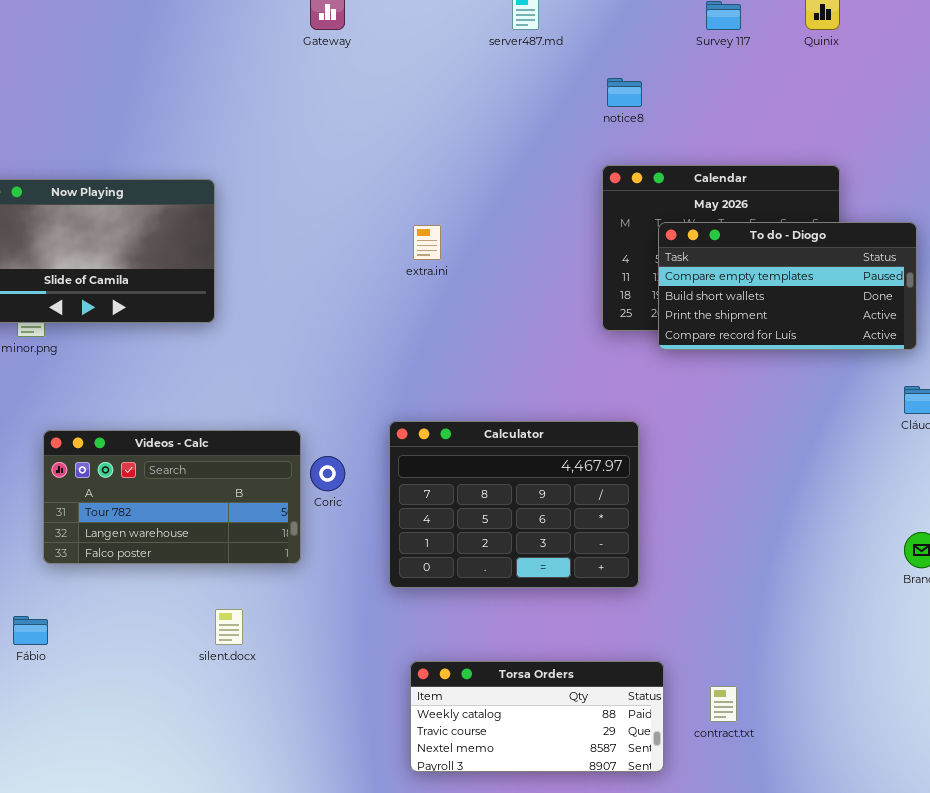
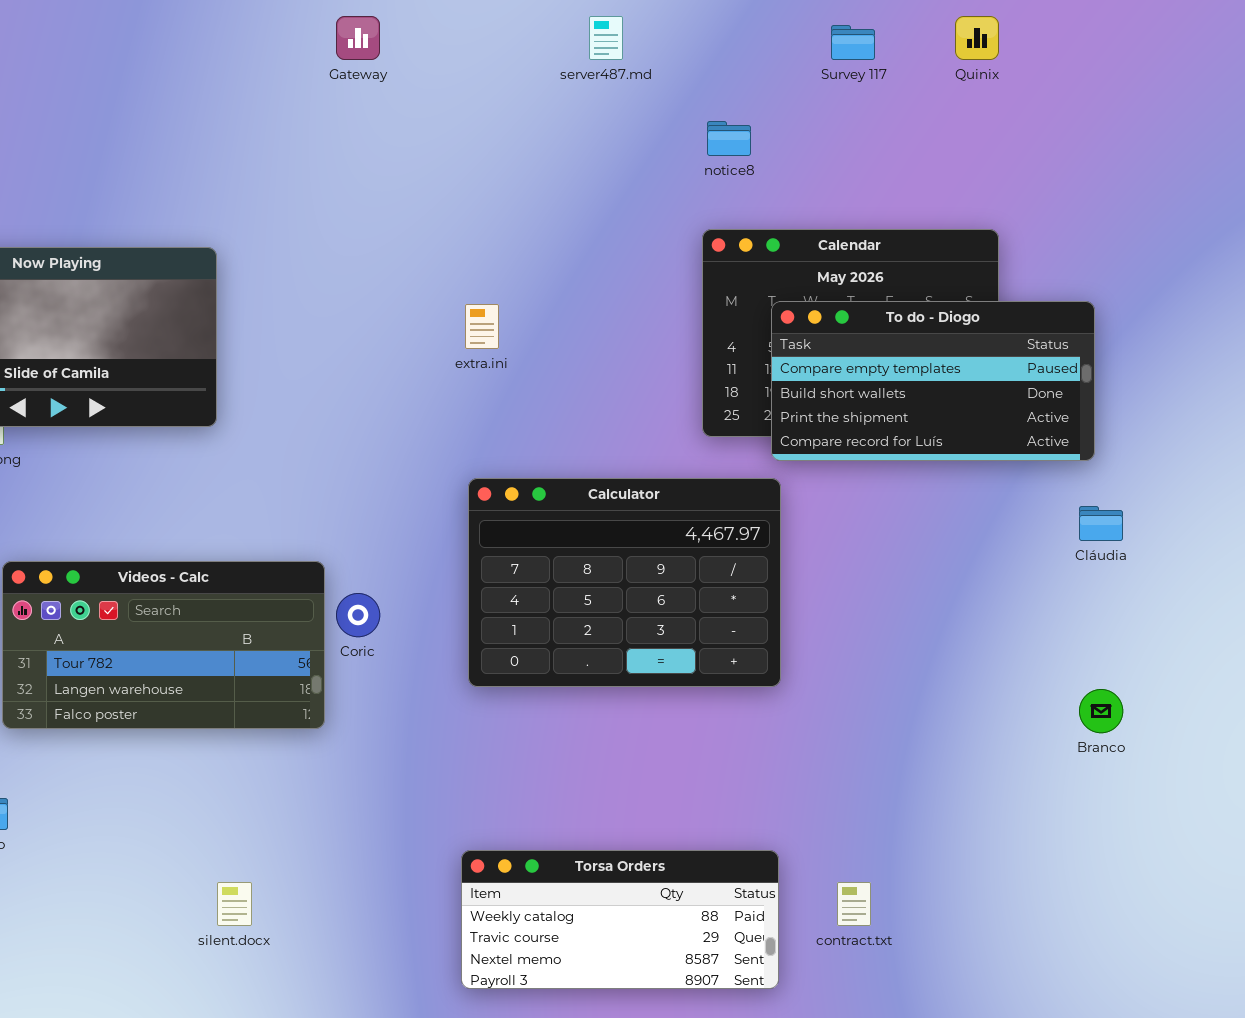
Calculator: [389,421,639,588] -> [468,478,781,687], moved
silent.docx: [215,609,243,645] -> [217,882,252,926], moved

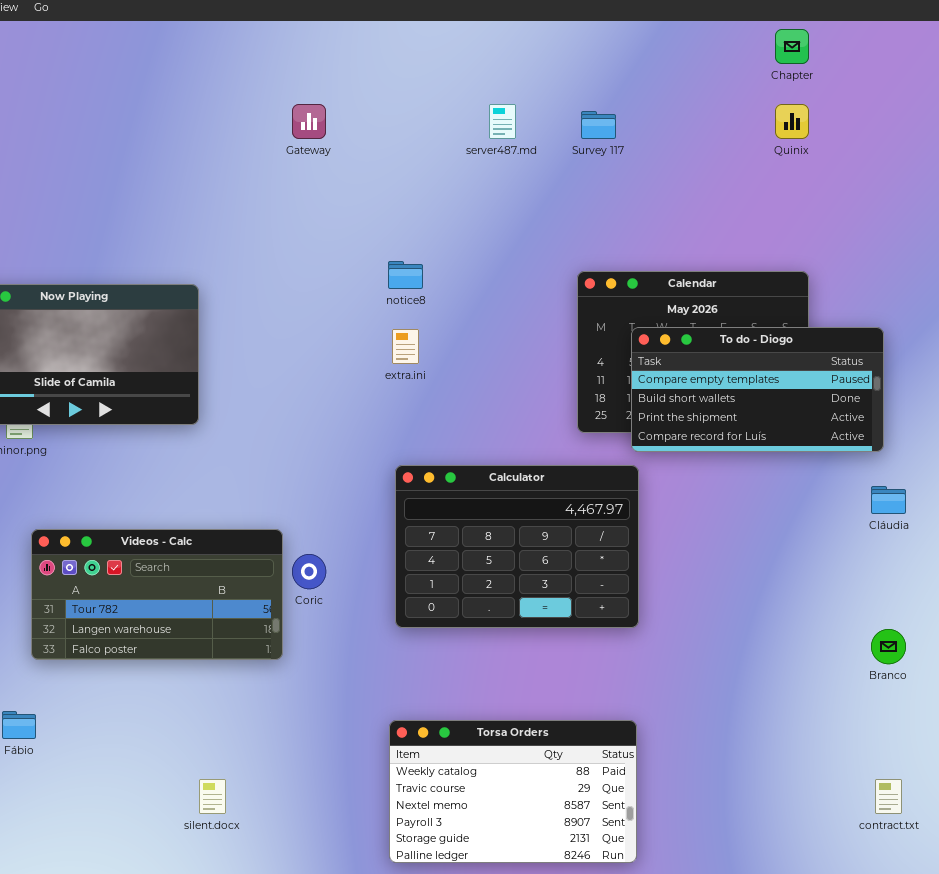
Survey 117: [831,25,875,60] -> [581,111,616,139], moved
notice8: [707,121,751,156] -> [388,261,423,289], moved
Torsa Orders: [461,850,779,989] -> [389,720,637,863], resized
contract.txt: [837,882,871,926] -> [875,779,902,814], moved

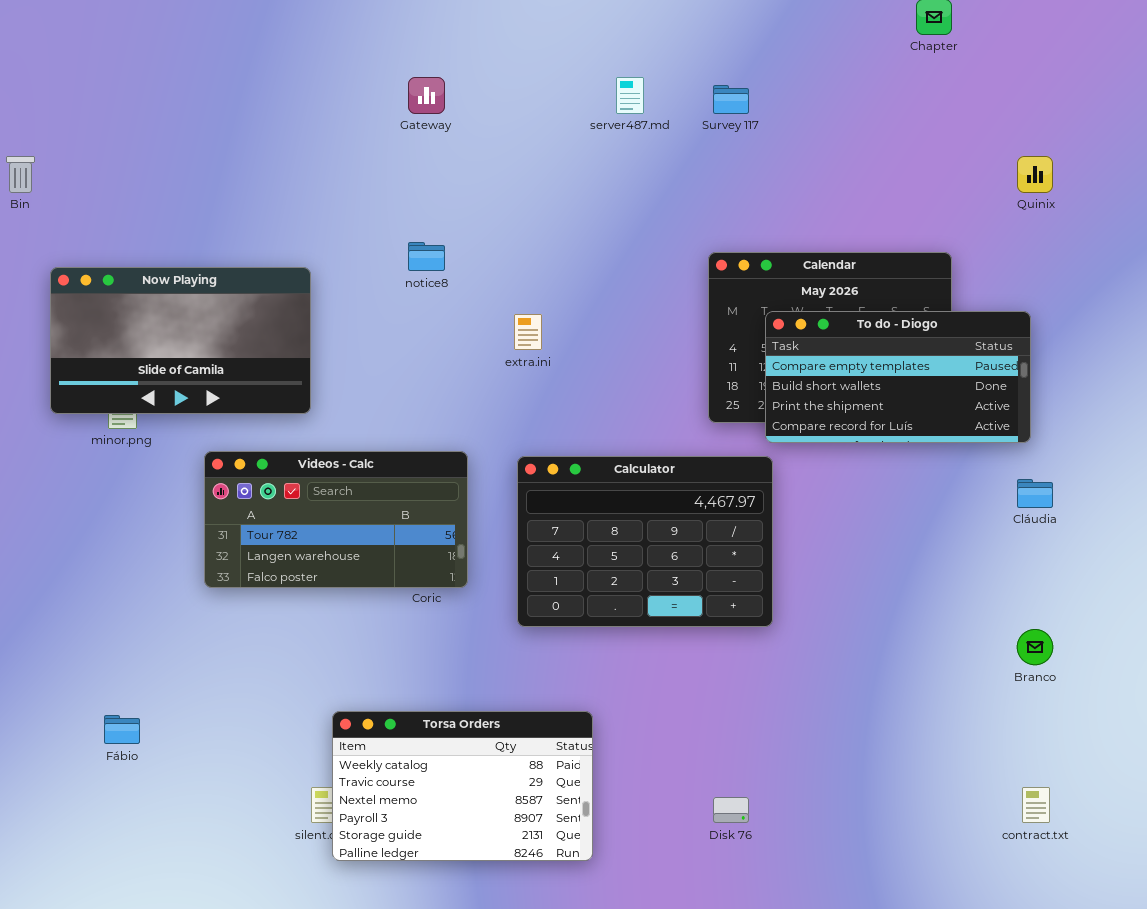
Quinix: [775,104,809,139] -> [1017,156,1053,193], moved
notice8: [388,261,423,289] -> [408,242,445,271], moved
Videos - Calc: [31,529,283,660] -> [204,451,468,588], moved
Torsa Orders: [389,720,637,863] -> [332,711,593,861], moved

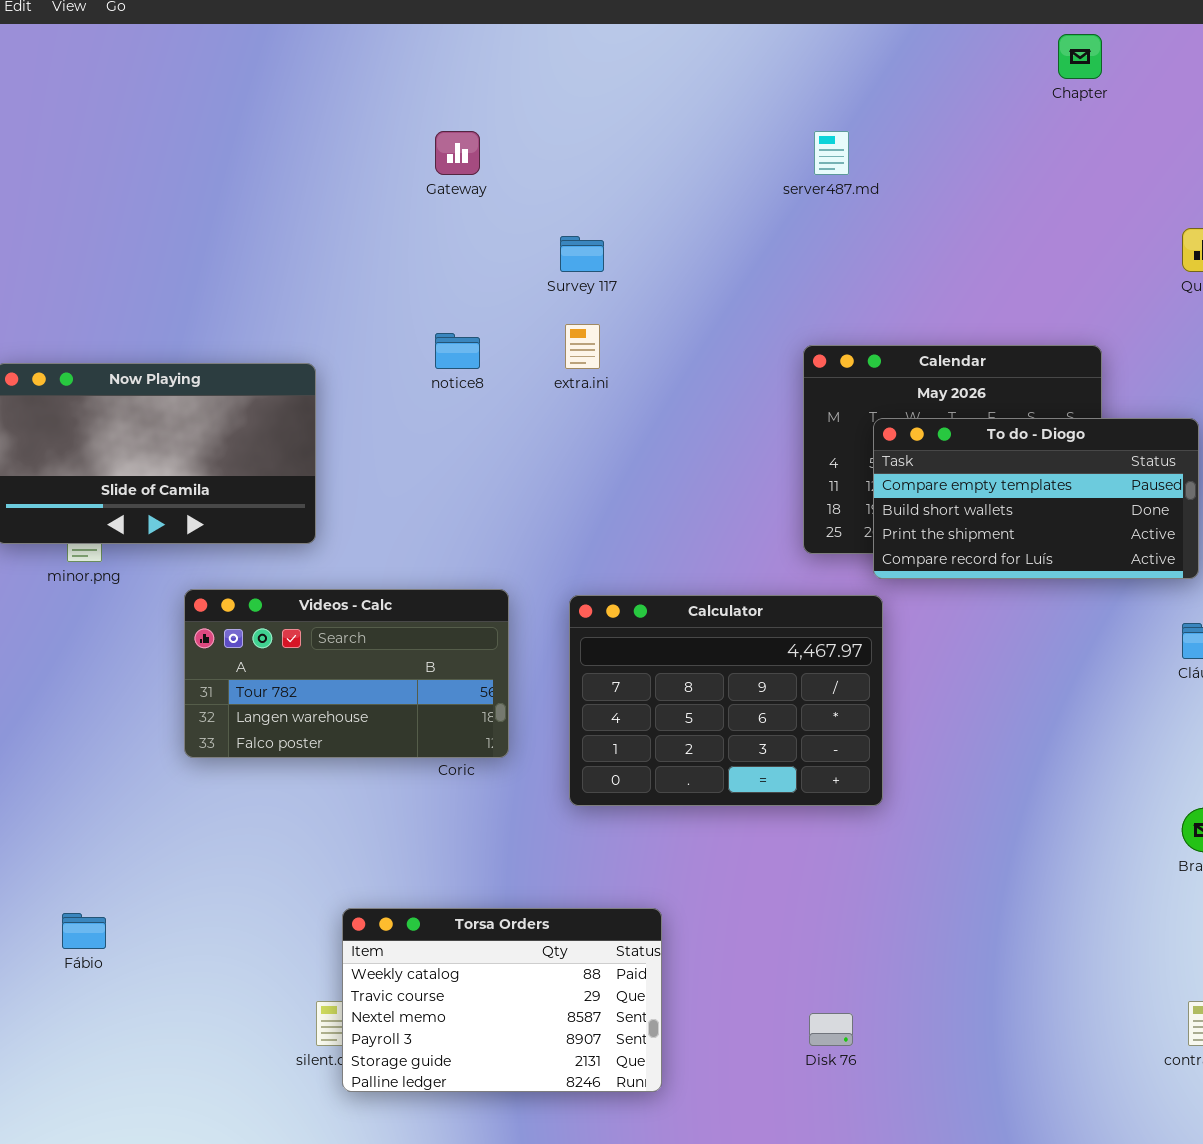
server487.md: [616,77,644,114] -> [814,131,849,175], moved
Survey 117: [713,85,749,114] -> [560,236,604,272], moved
extra.ini: [514,314,542,350] -> [565,324,600,369], moved

